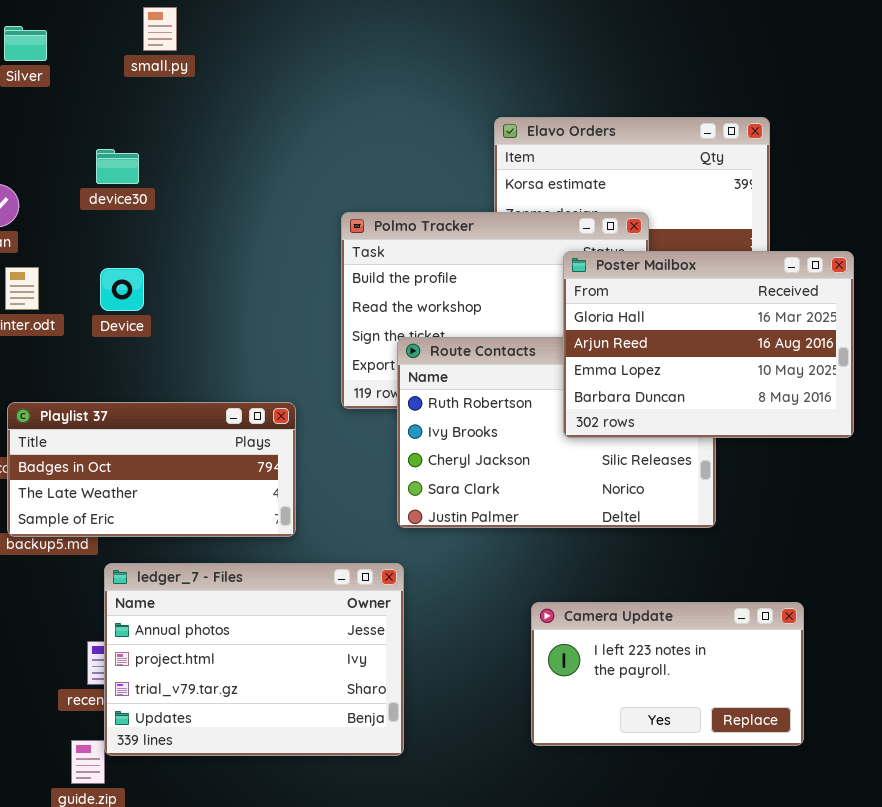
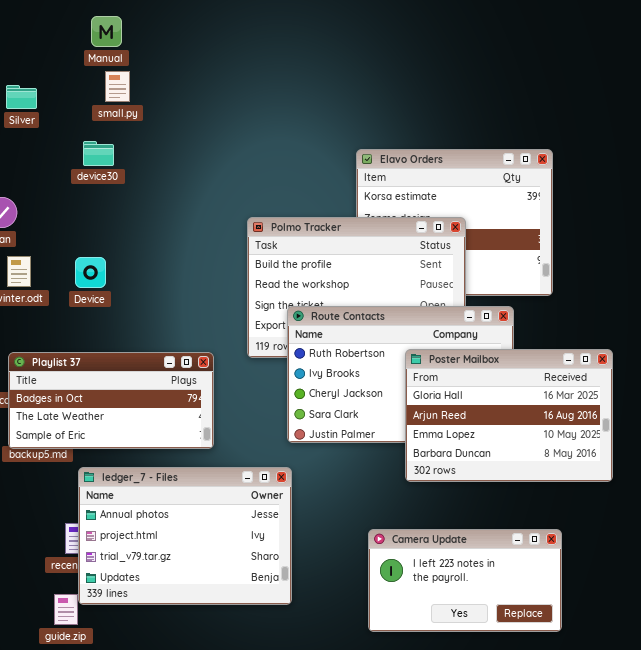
device30: [96,149,139,184] -> [83,141,114,166], moved
Poster Mailbox: [563,251,854,438] -> [405,349,613,482], moved
Camera Update: [531,602,804,746] -> [368,529,562,632], moved

